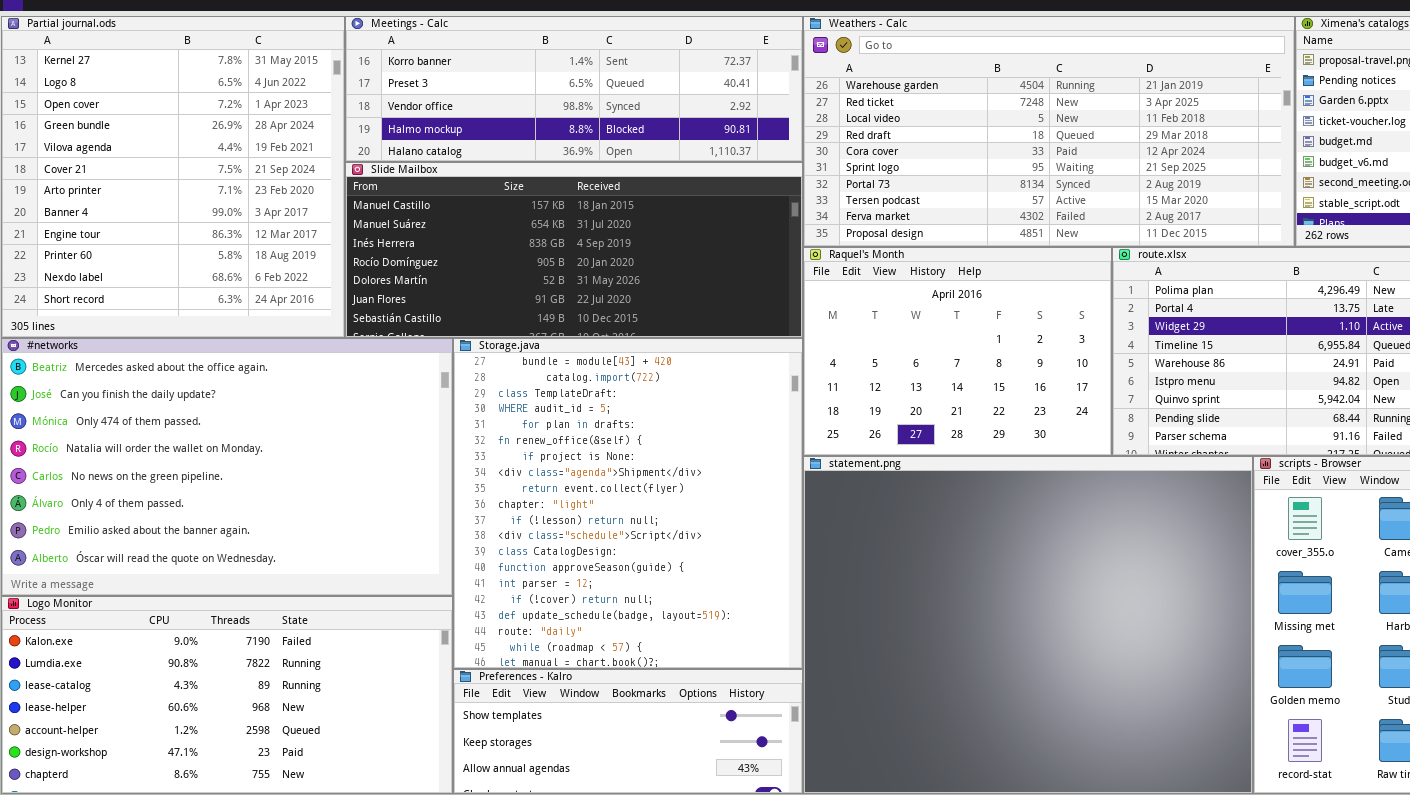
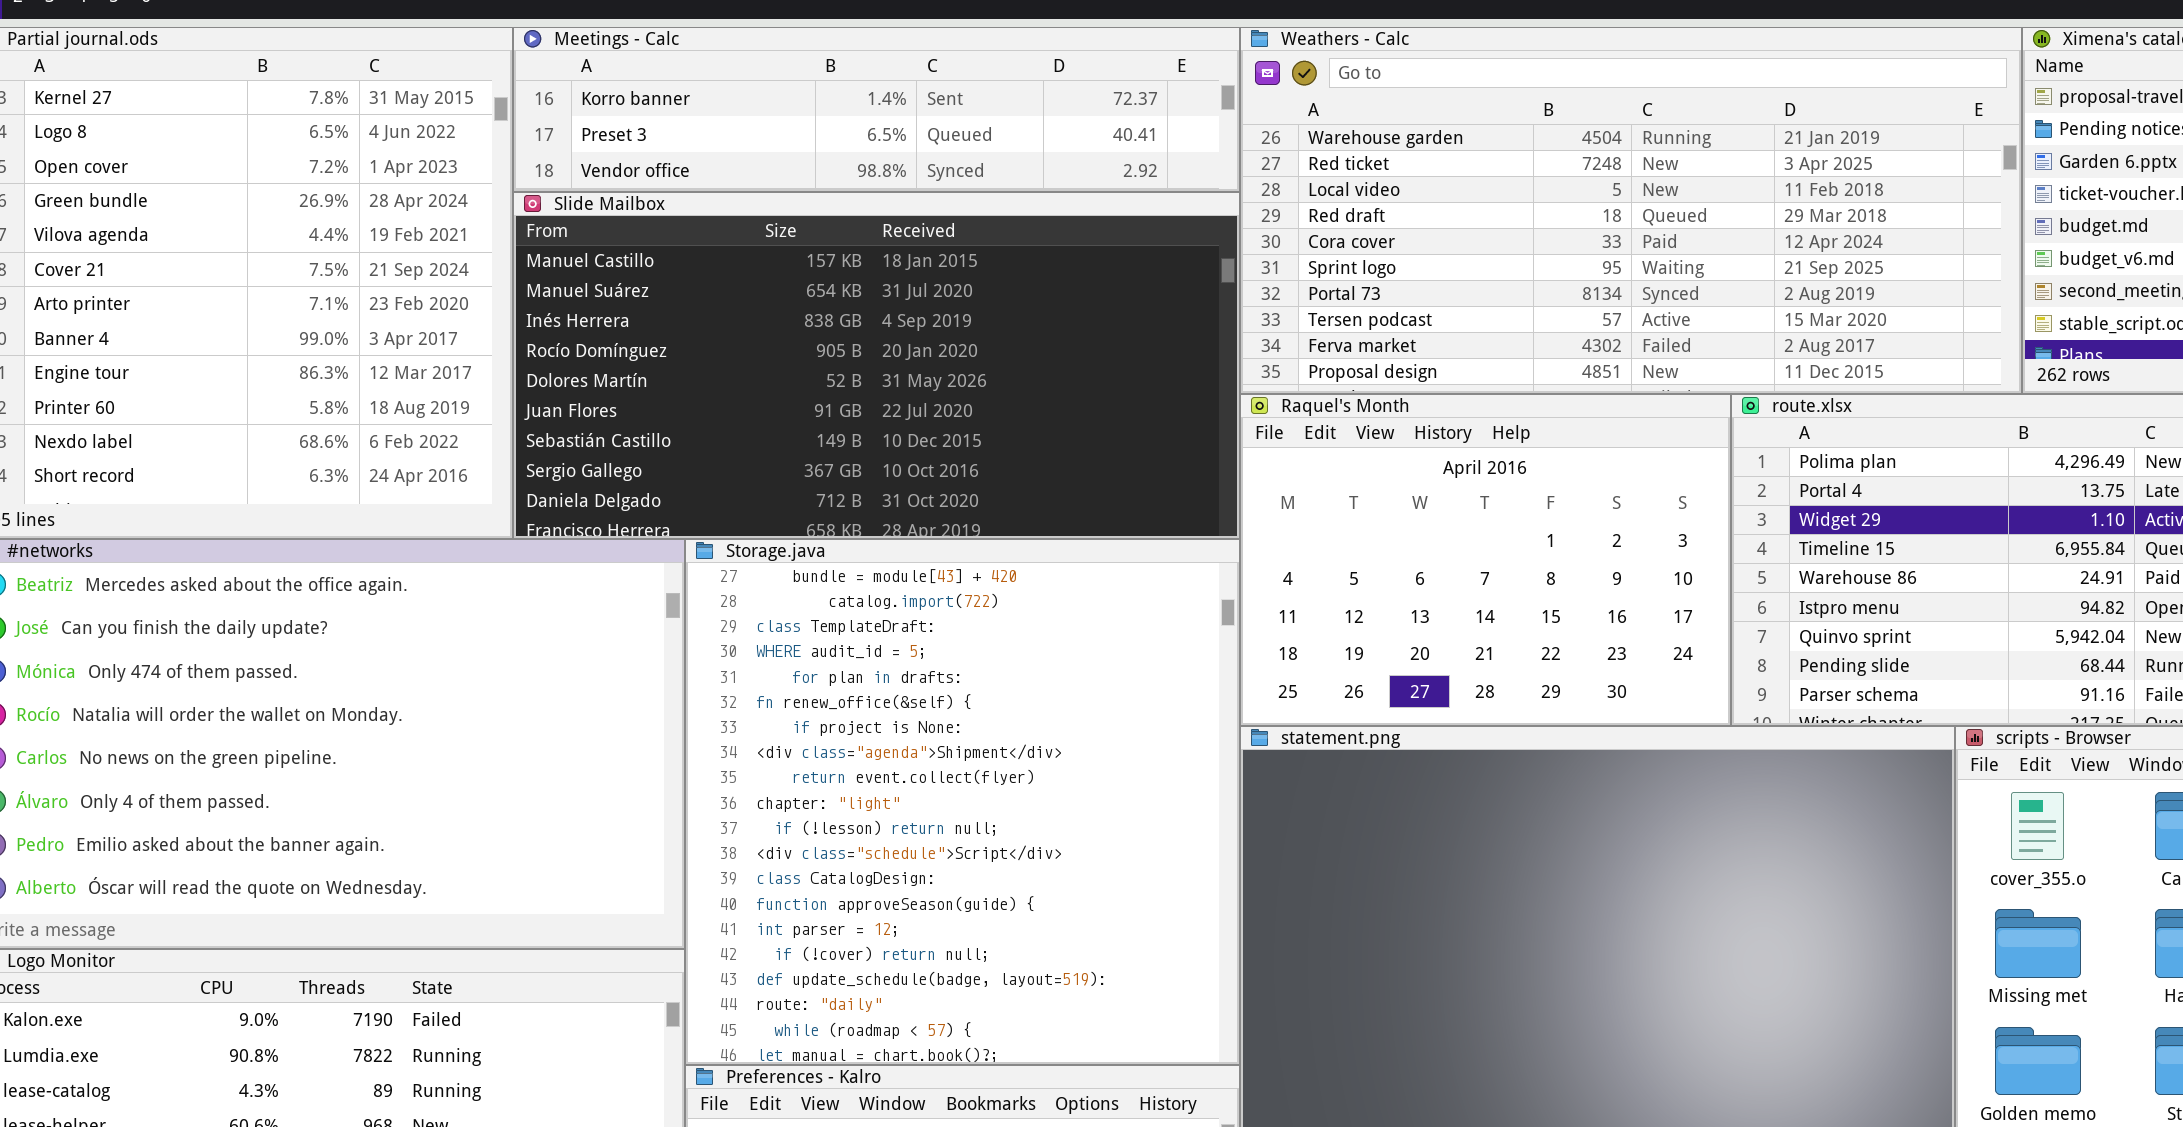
Meetings - Calc: [345,16,803,162] -> [513,27,1240,192], resized
Slide Mailbox: [345,162,803,338] -> [513,192,1240,539], resized

